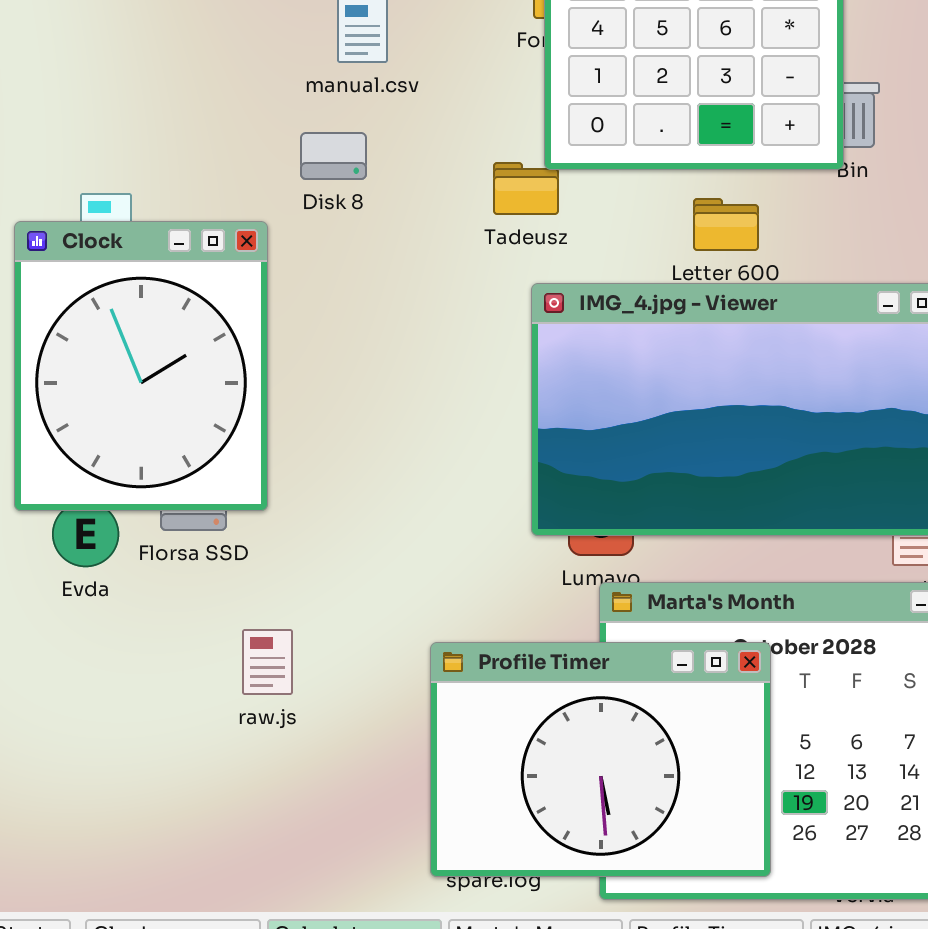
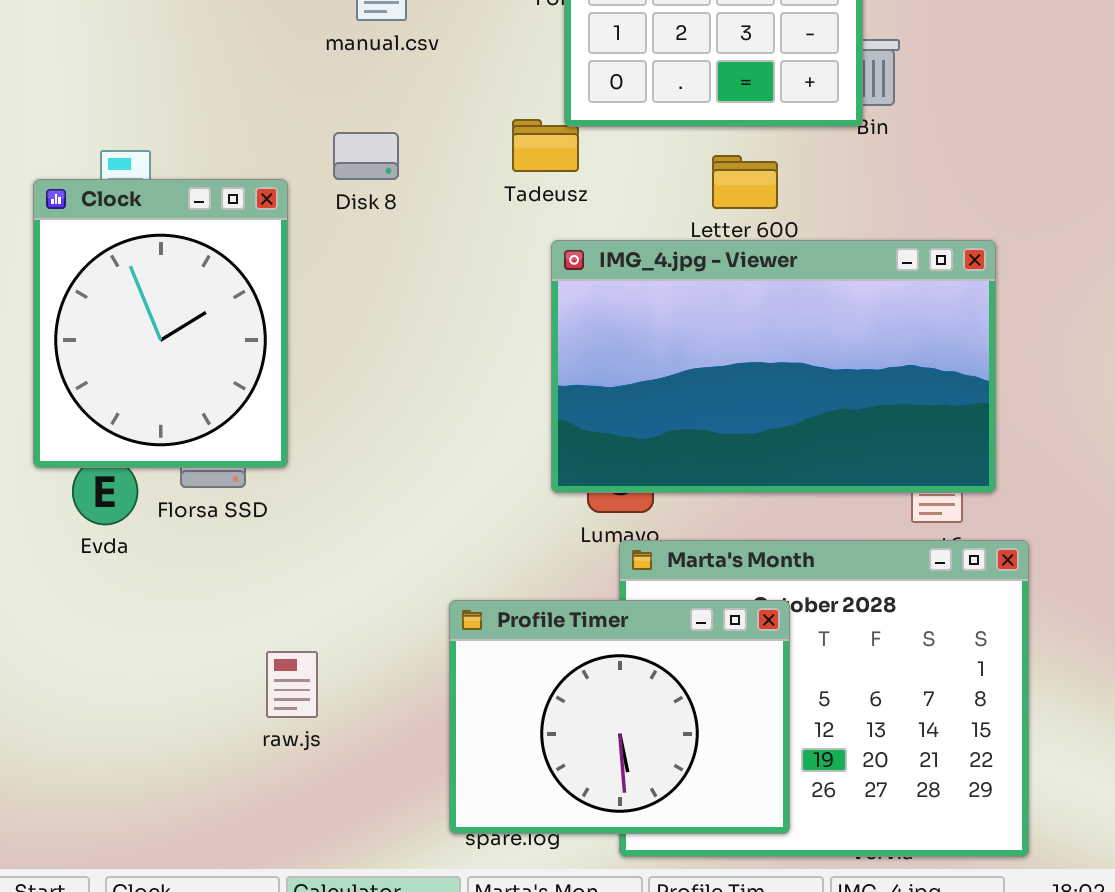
Disk 8: [300,132,367,180] -> [333,132,399,180], moved
raw.js: [242,629,293,695] -> [266,651,318,718], moved

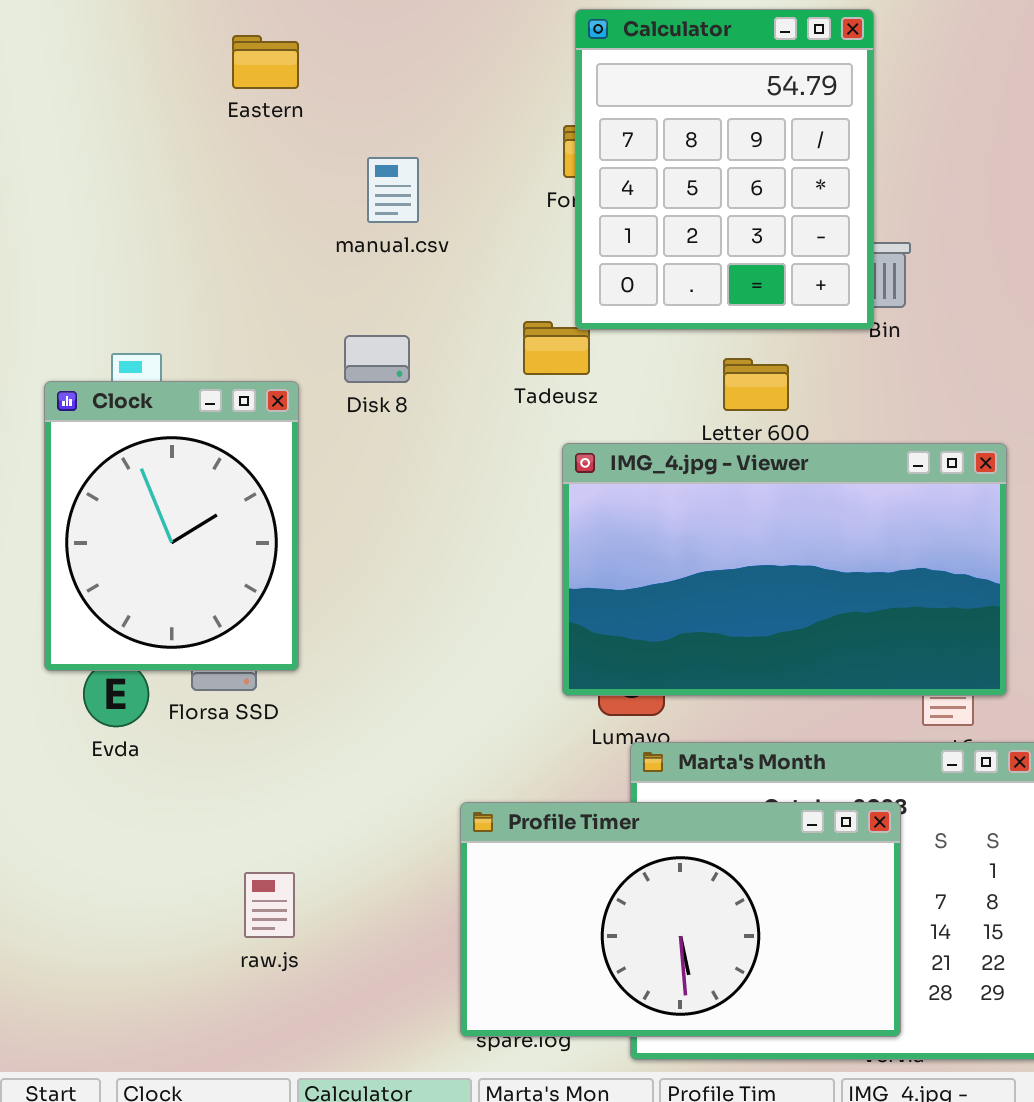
Profile Timer: [449,600,790,834] -> [460,802,901,1037], resized
raw.js: [266,651,318,718] -> [244,872,295,938], moved

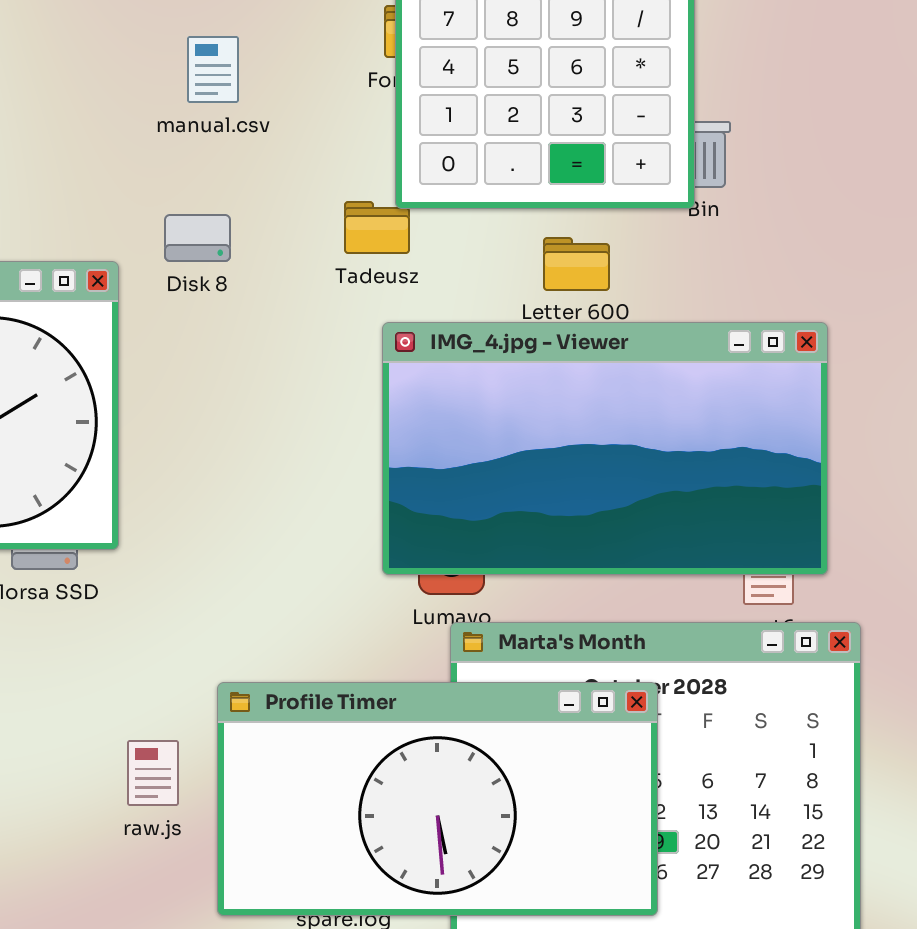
Profile Timer: [460,802,901,1037] -> [217,682,658,916], moved
raw.js: [244,872,295,938] -> [127,740,179,806], moved

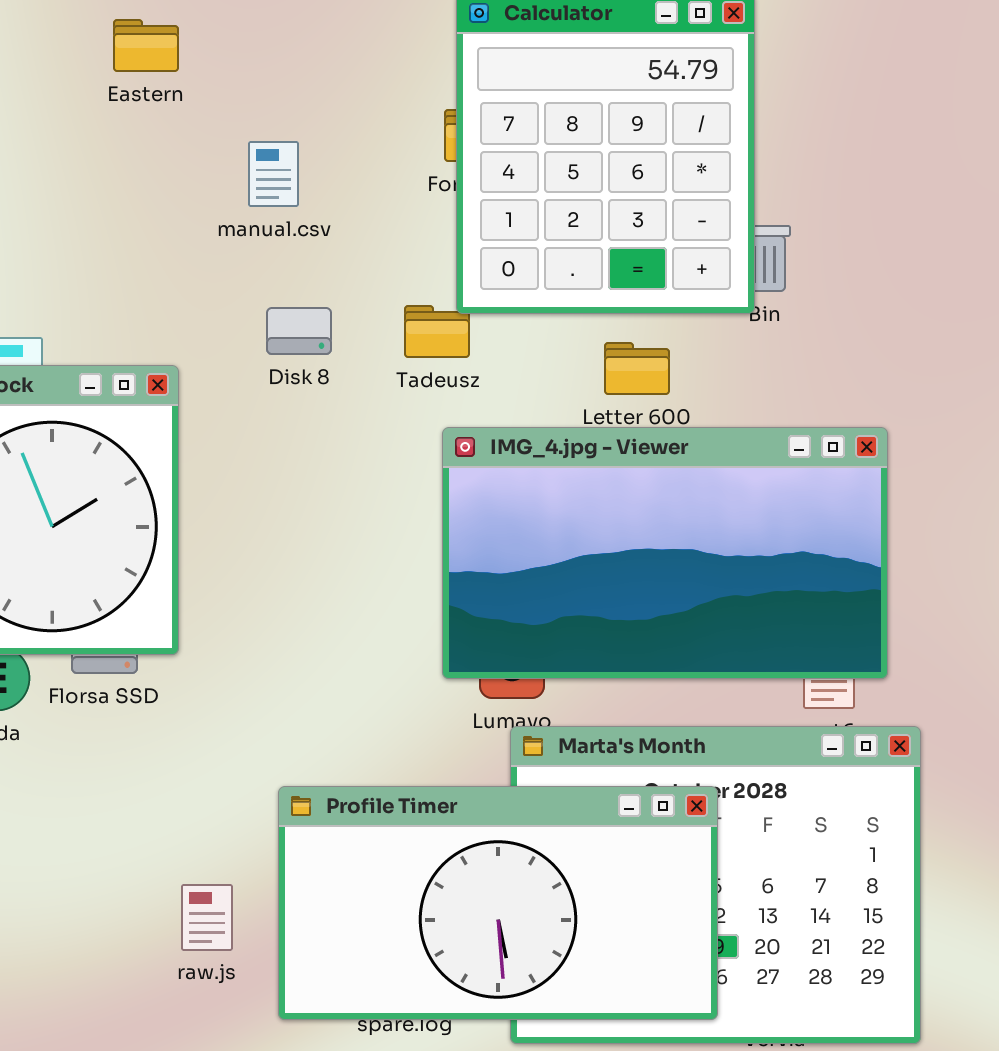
Disk 8: [164,214,231,262] -> [266,307,332,355], moved
raw.js: [127,740,179,806] -> [181,884,233,951], moved

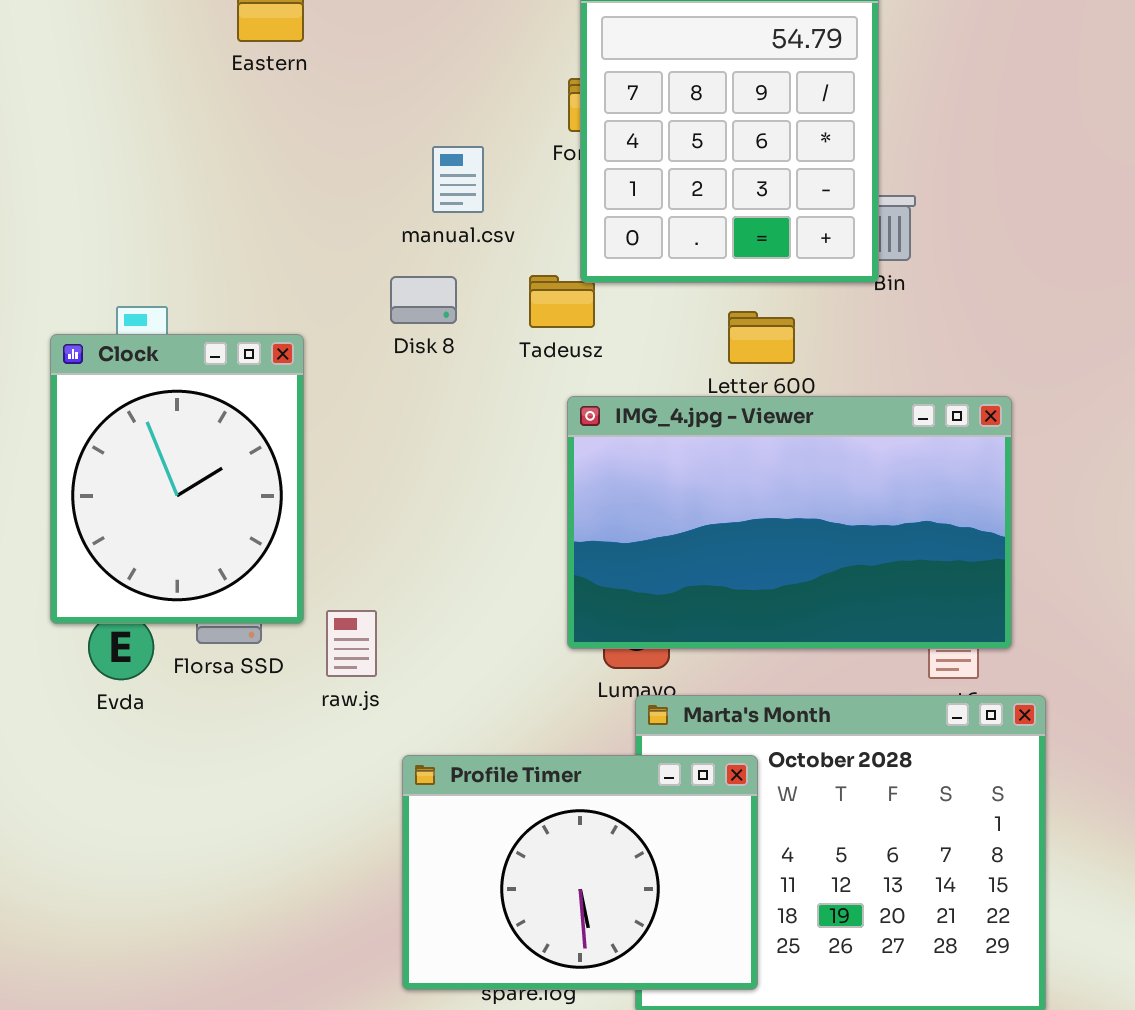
manual.csv: [248,141,299,207] -> [432,146,484,213], moved
Profile Timer: [278,786,718,1020] -> [402,755,758,990], resized
raw.js: [181,884,233,951] -> [326,610,377,677], moved

